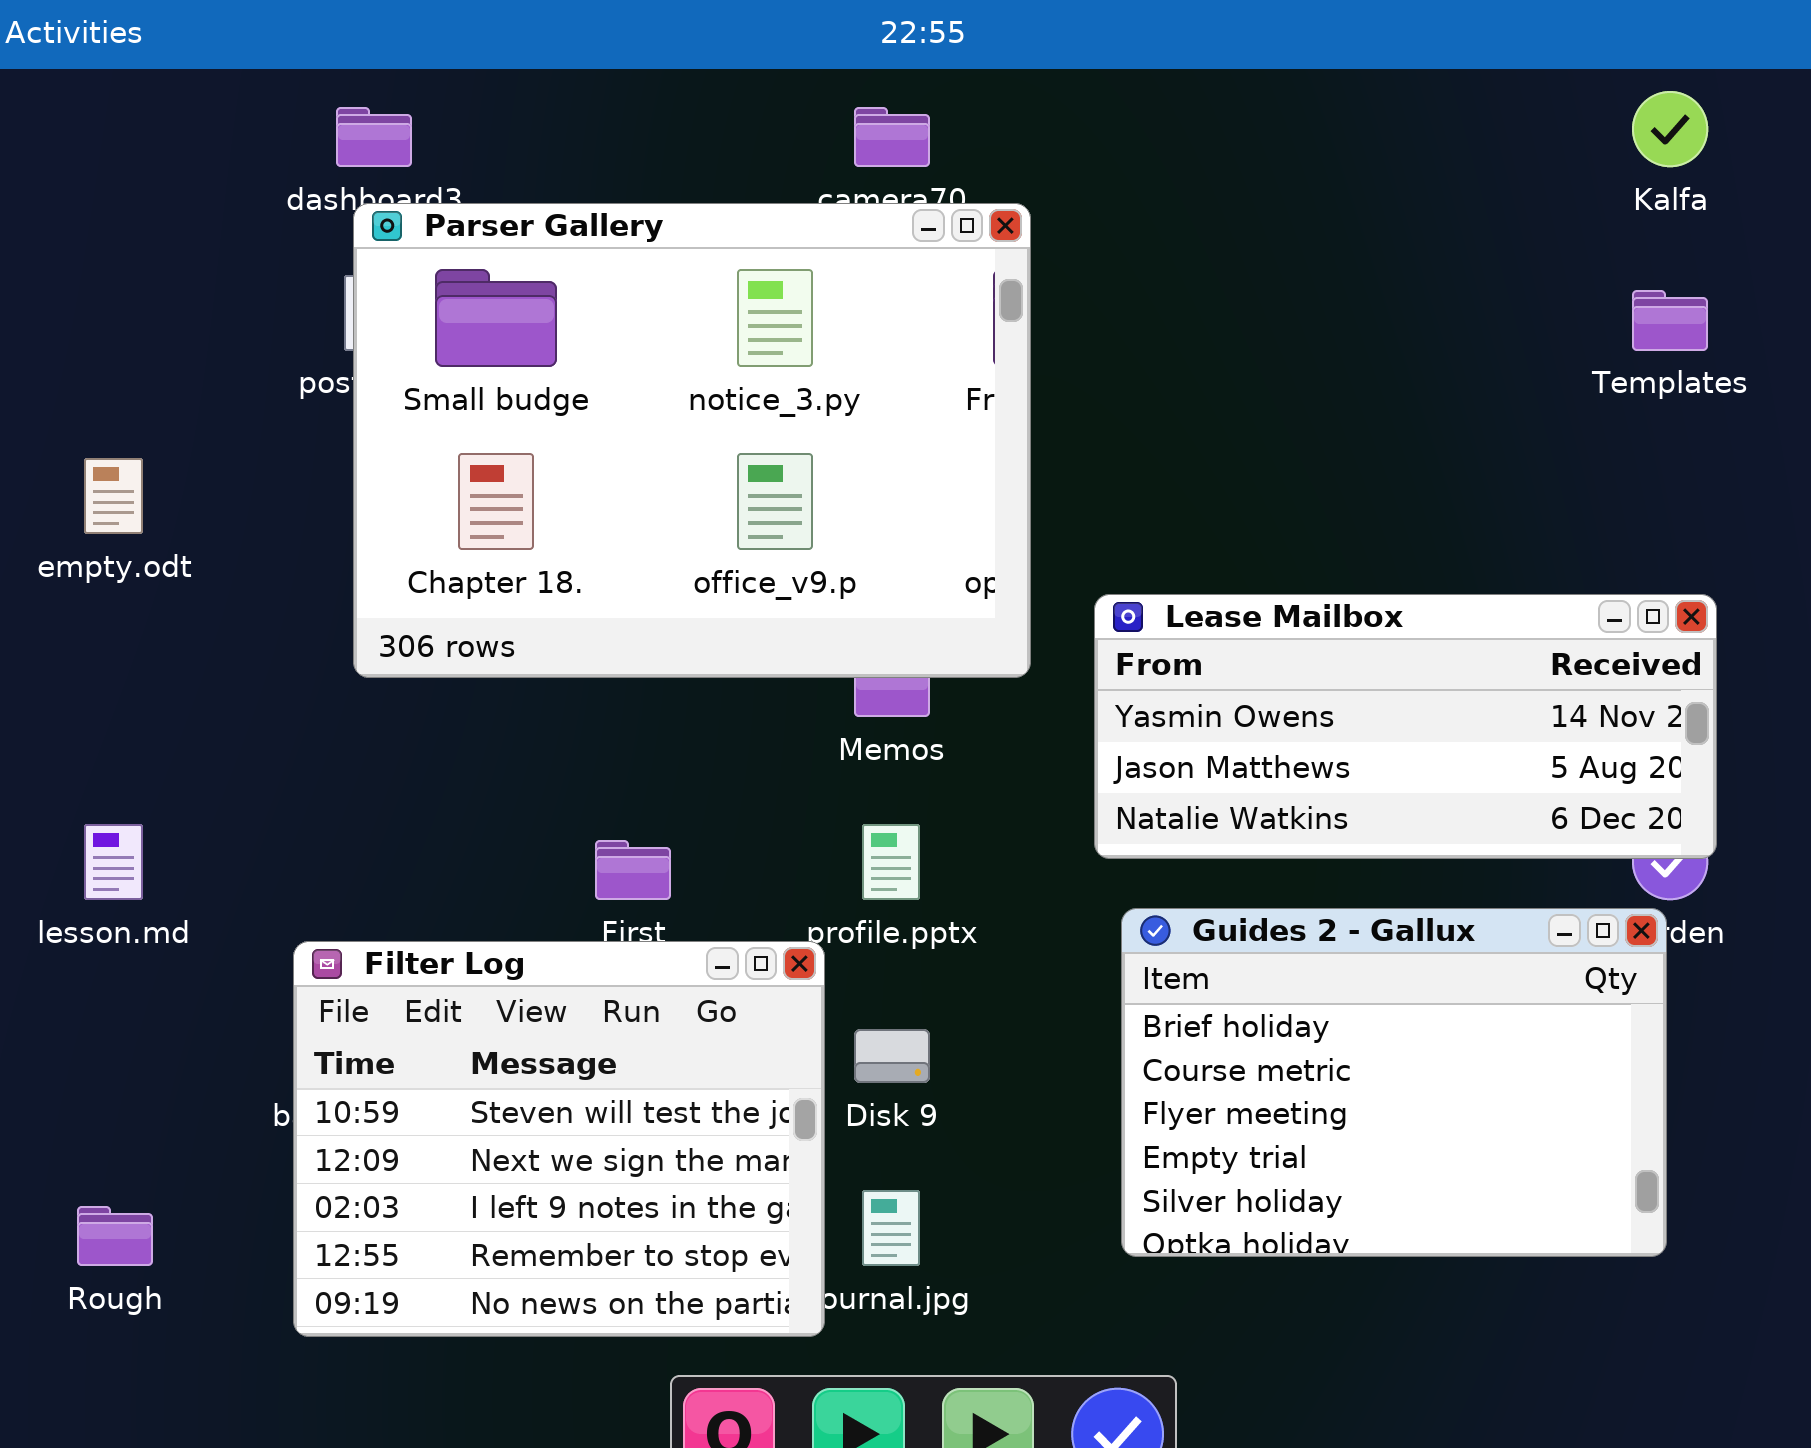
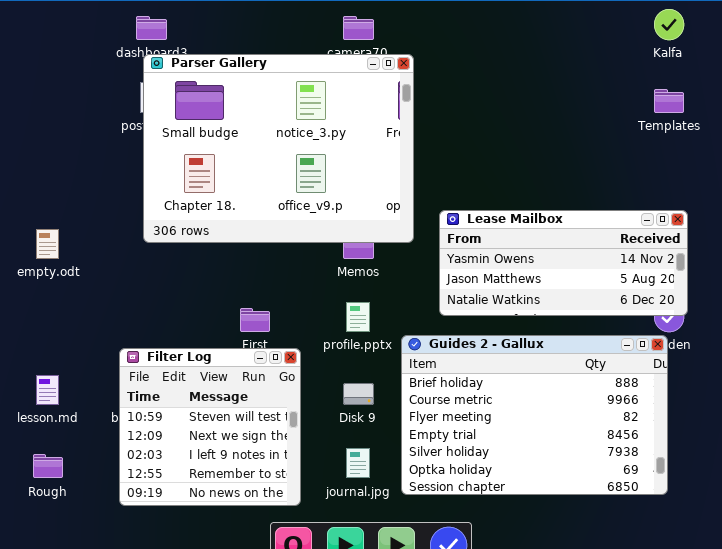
empty.odt: [84,458,143,534] -> [36,229,59,259], moved
lesson.md: [84,824,143,900] -> [36,375,59,405], moved
Guides 2 - Gallux: [1121,908,1667,1257] -> [401,335,668,495], resized
Filter Log: [293,941,825,1337] -> [119,348,301,506], resized

